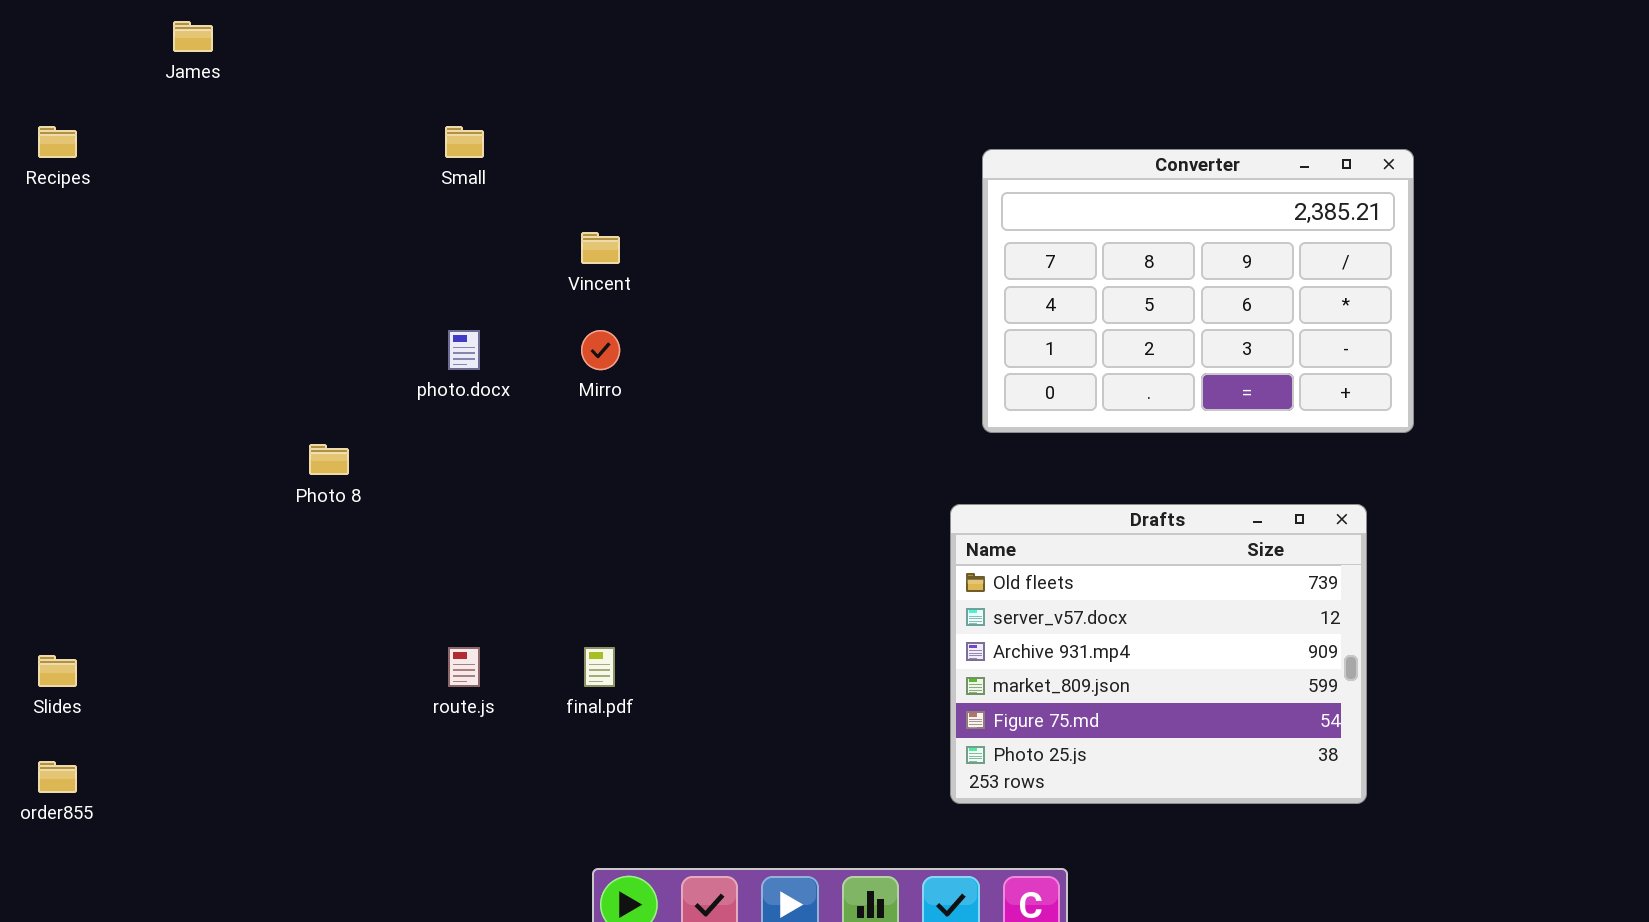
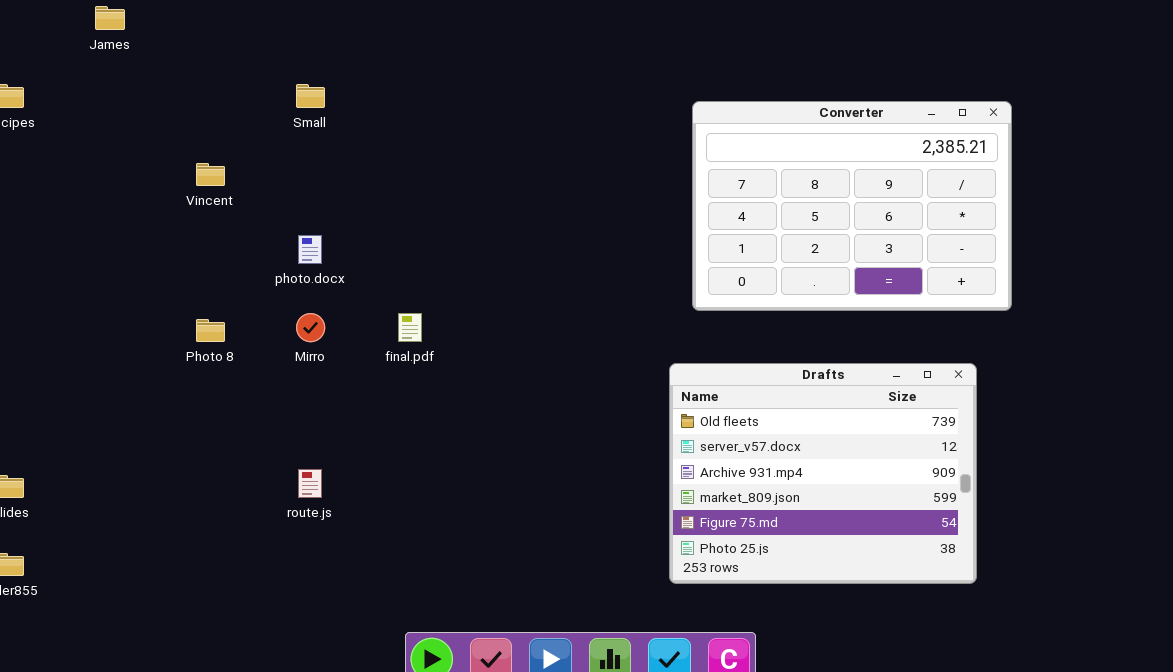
Vincent: [581,232,620,264] -> [196,163,225,186], moved
Mirro: [581,330,620,370] -> [296,313,325,342], moved
final.pdf: [584,647,615,687] -> [398,313,422,342], moved

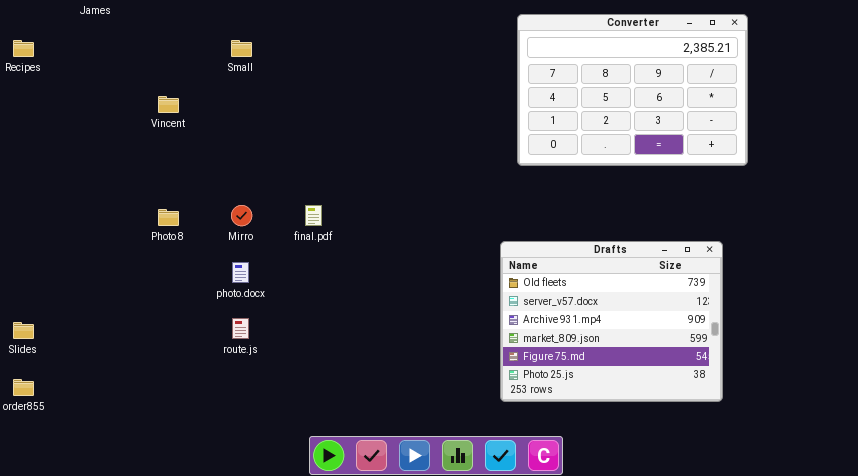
Converter: [692,101,1012,311] -> [517,14,748,166], moved
photo.docx: [298,235,322,264] -> [232,262,249,283], moved

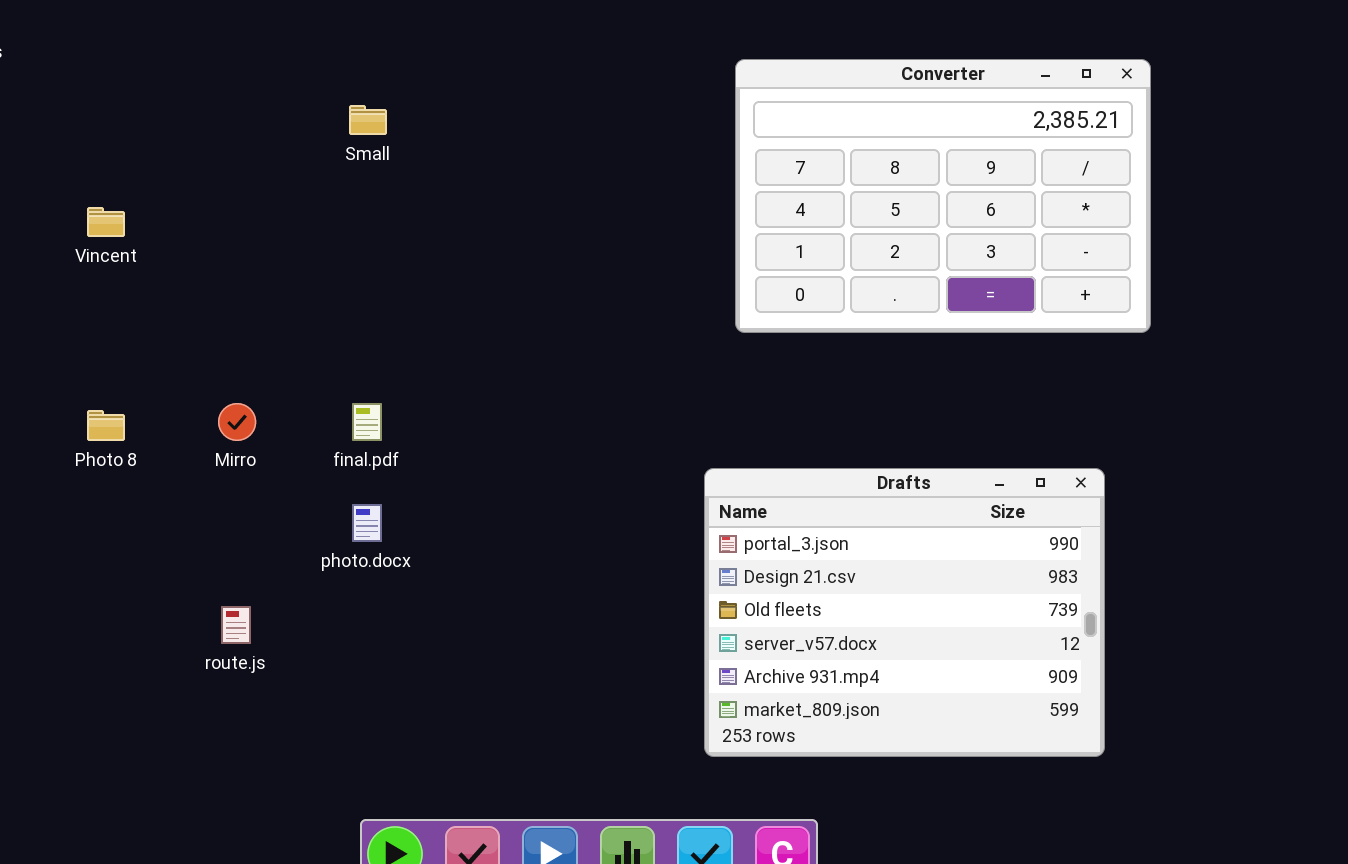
Small: [231,40,252,57] -> [349,105,387,135], moved
Drafts: [500,241,723,402] -> [704,468,1105,757], scrolled up 2 rows
photo.docx: [232,262,249,283] -> [352,504,382,542], moved

